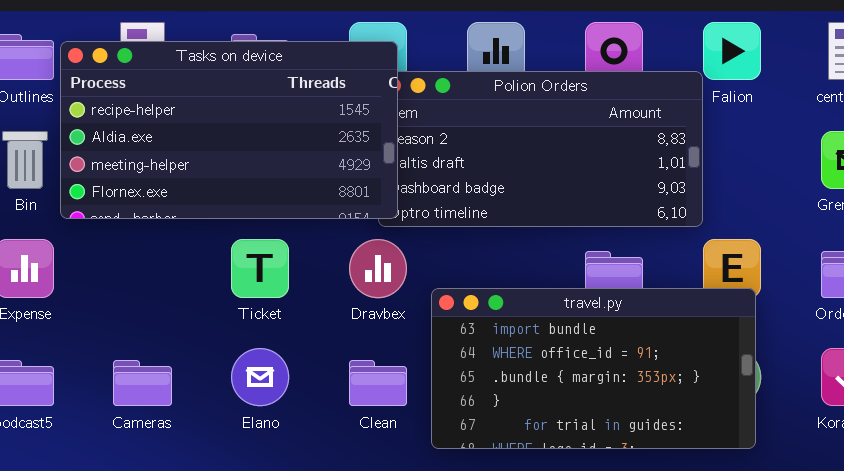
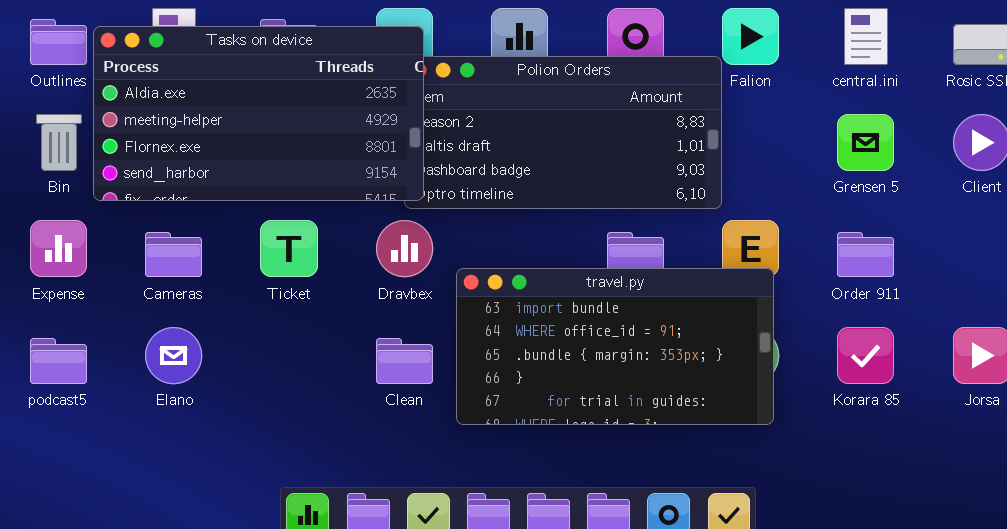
Tasks on device: [60,41,398,219] -> [93,26,424,201], scrolled down 1 row
Elano: [231,348,289,406] -> [145,327,202,384], moved
Cameras: [113,360,172,406] -> [145,232,202,277], moved

